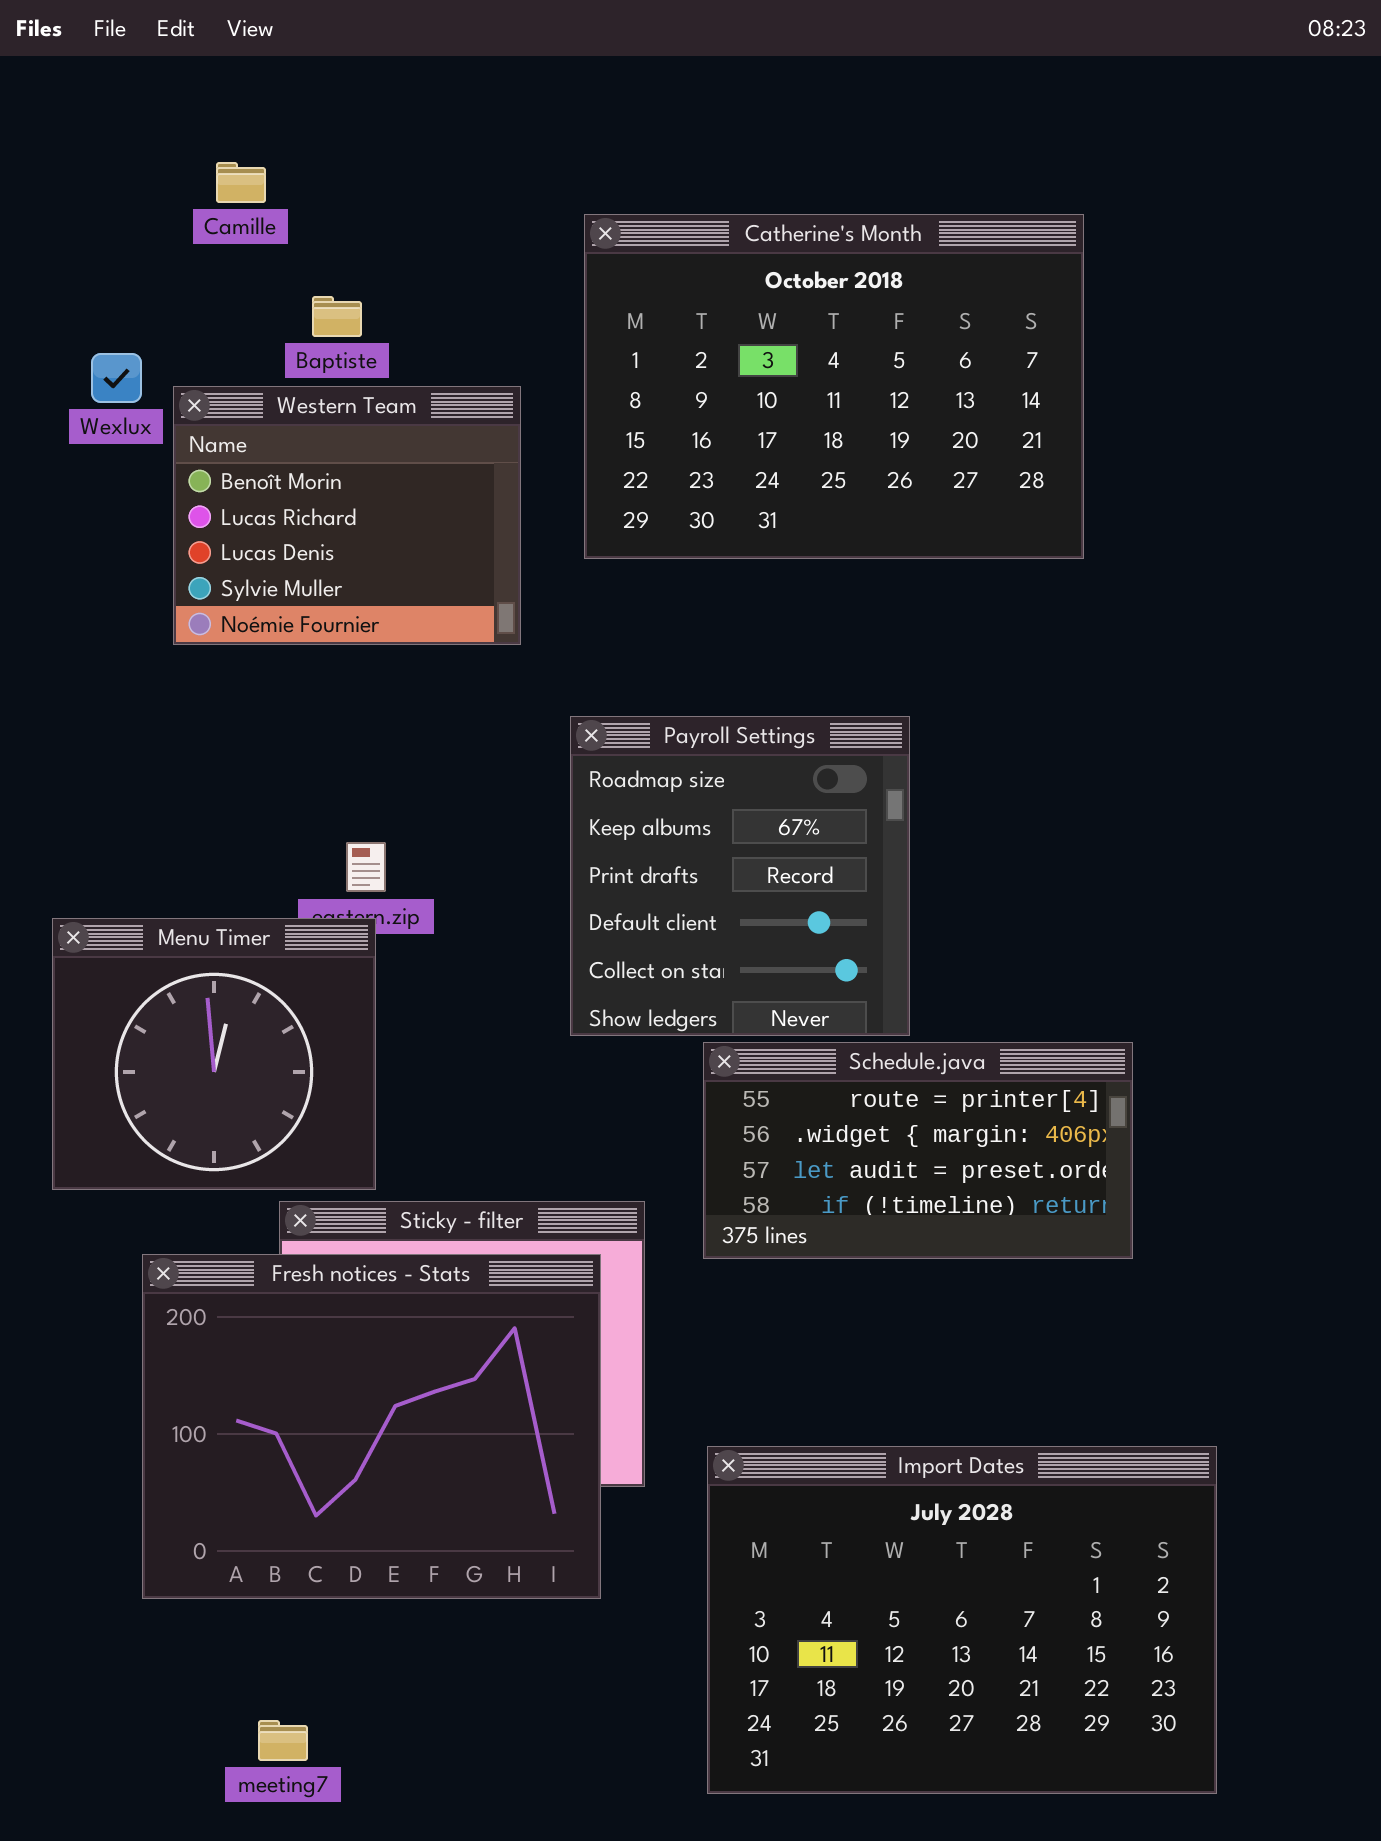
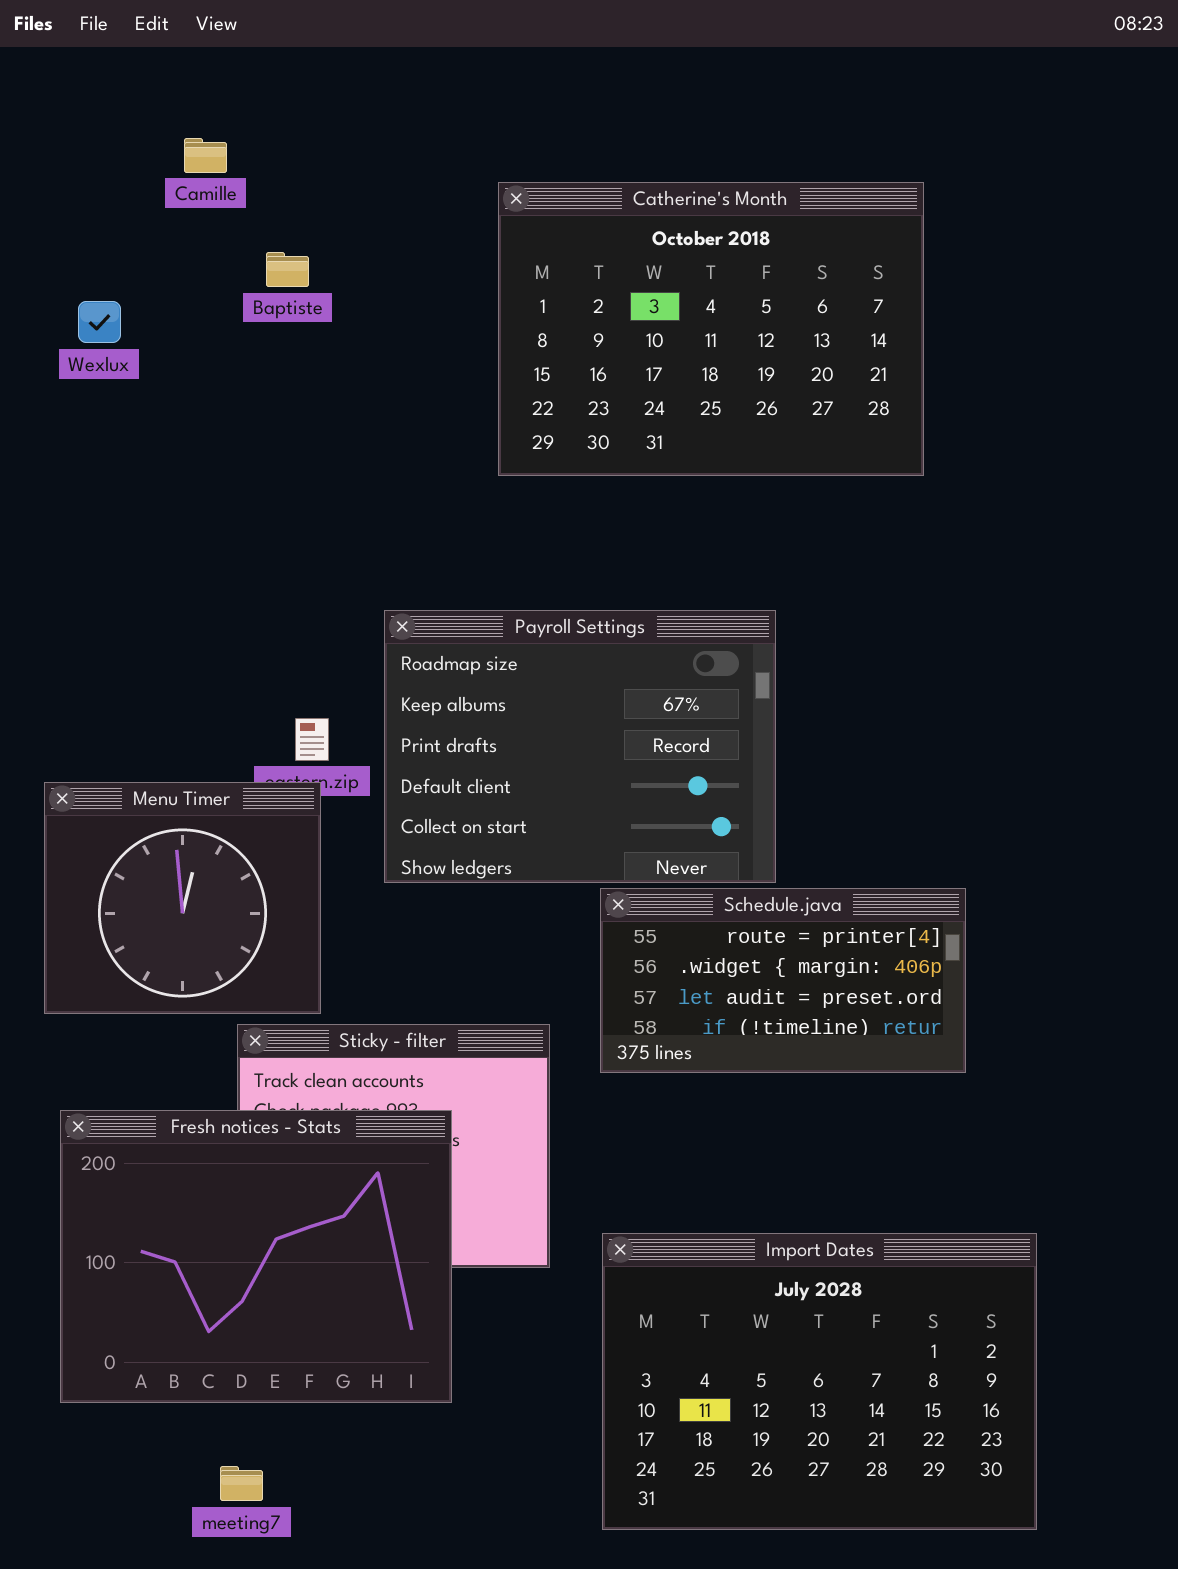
Western Team: [173,386,521,645] -> none, closed
Payroll Settings: [570,716,910,1036] -> [384,610,776,883], resized
Fresh notices - Stats: [142,1254,601,1599] -> [60,1110,452,1403], moved

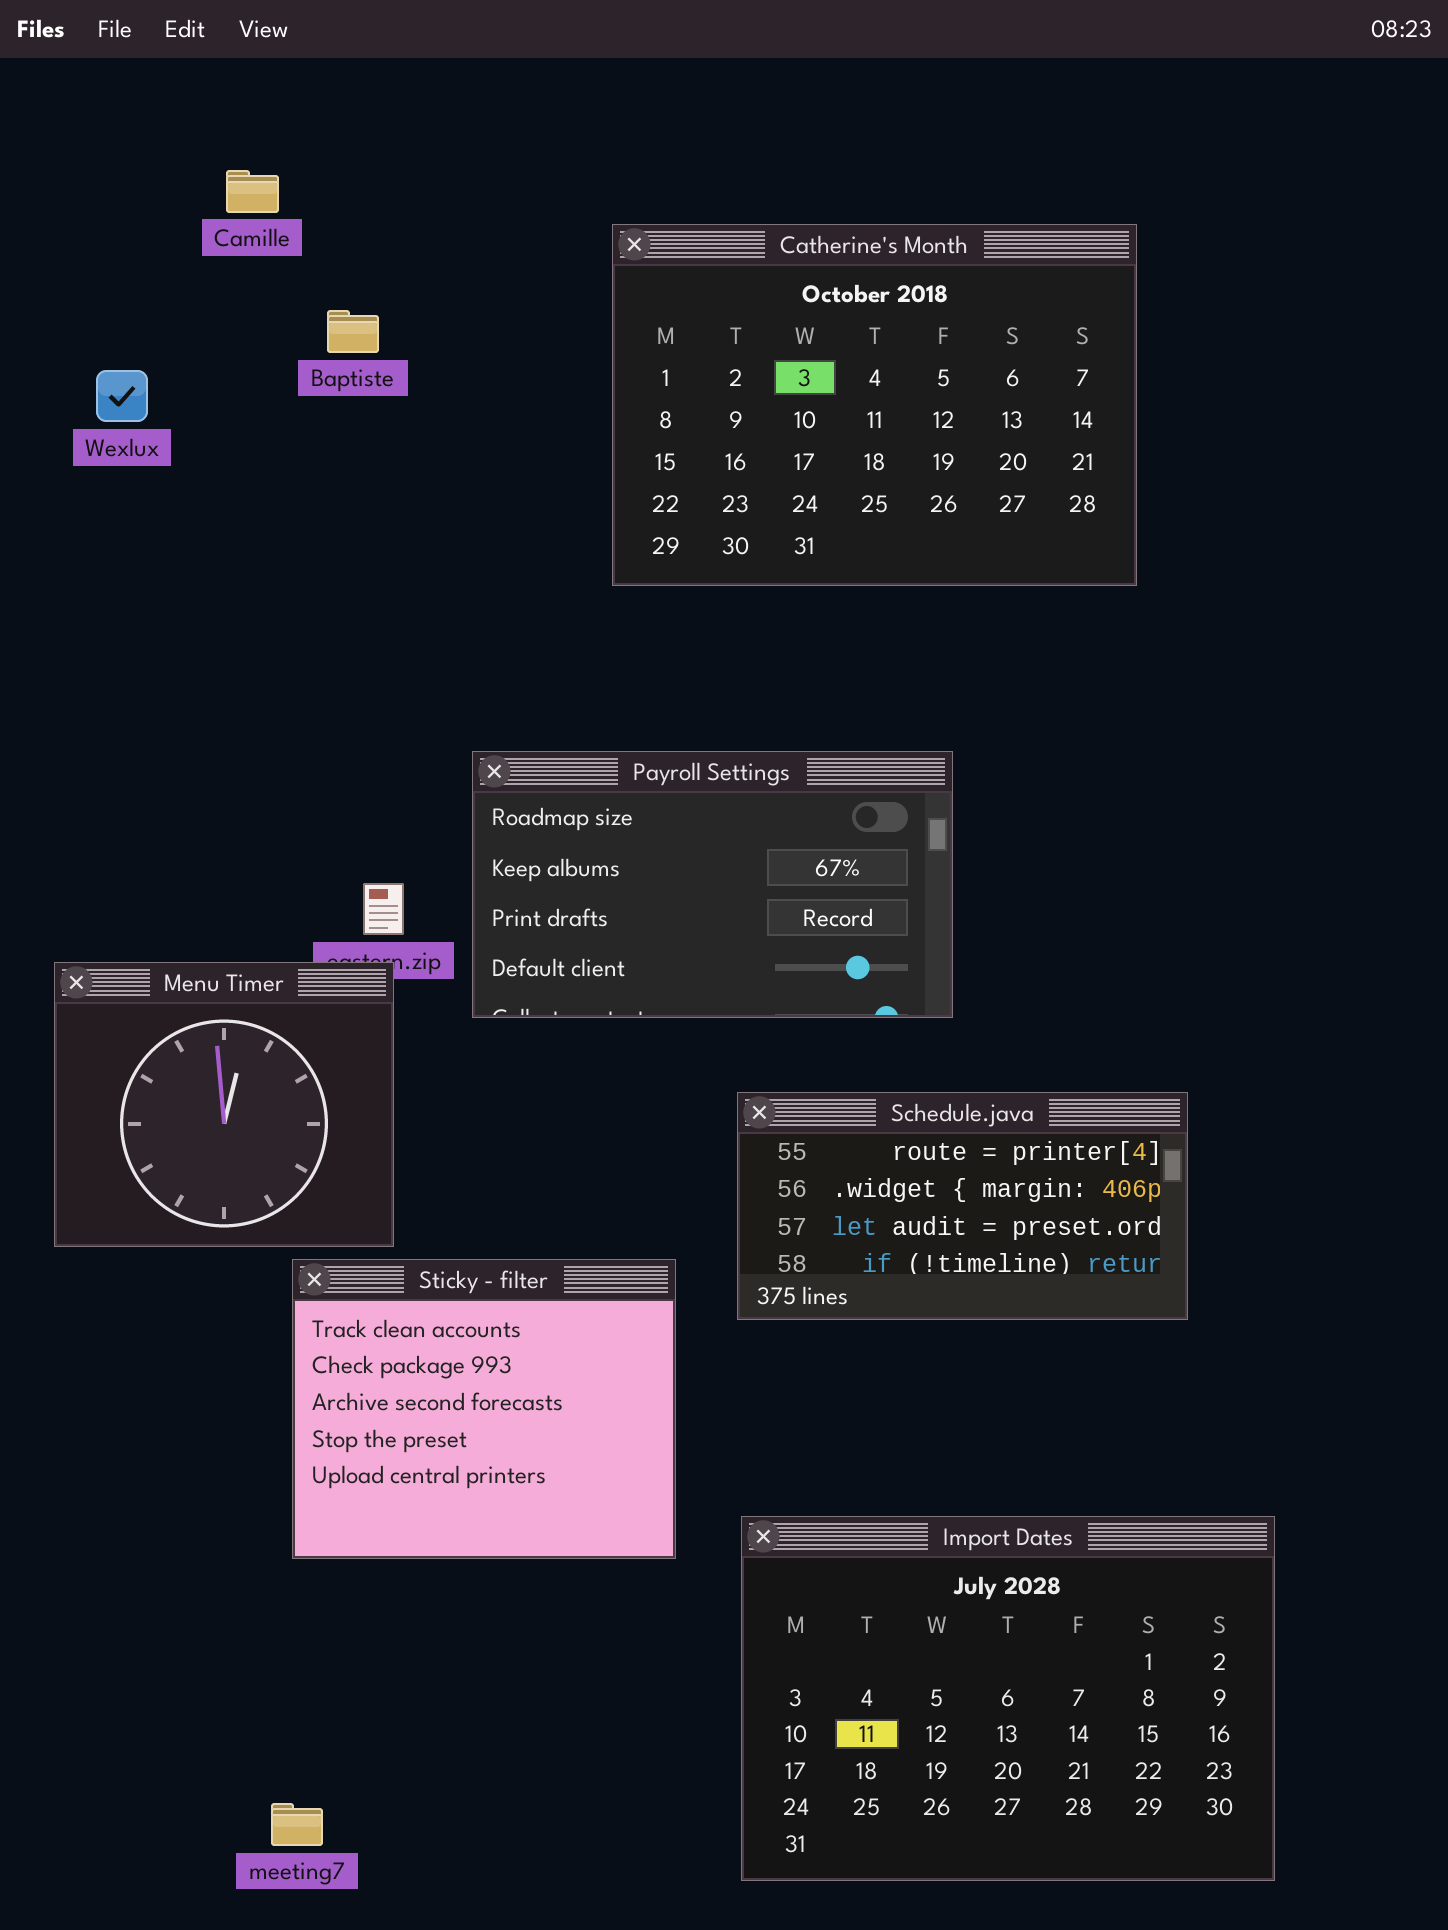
Payroll Settings: [384,610,776,883] -> [472,751,953,1018], resized
Fresh notices - Stats: [60,1110,452,1403] -> none, closed

